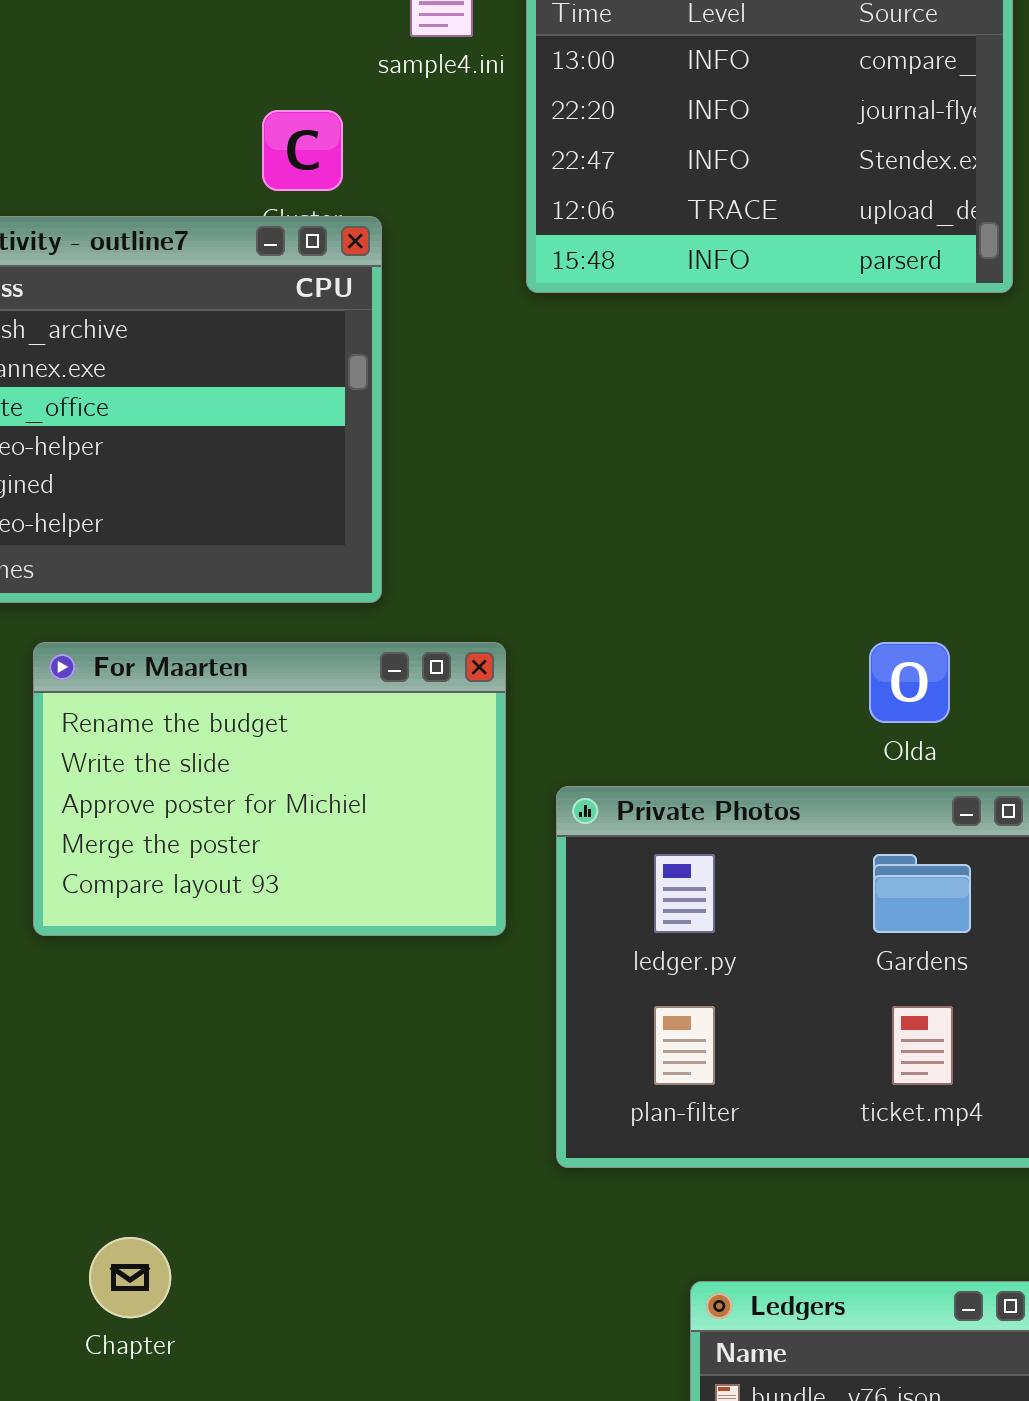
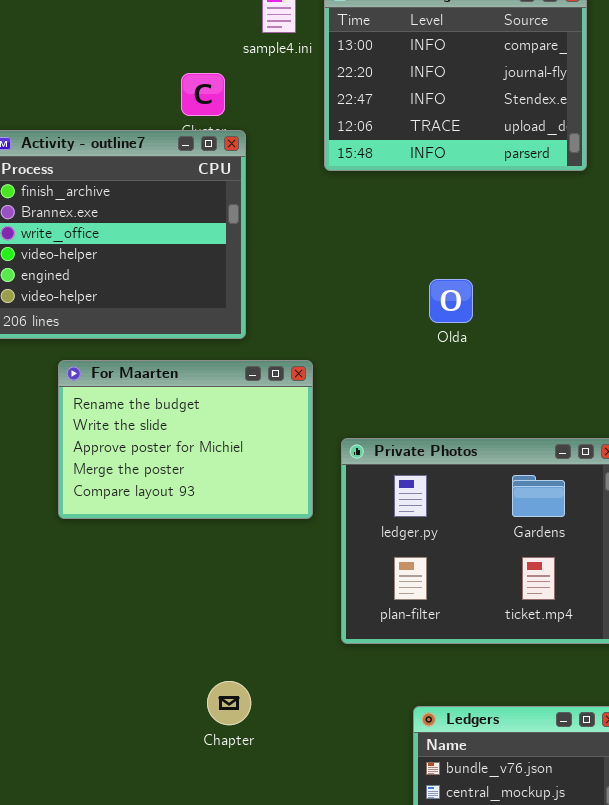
Olda: [869,642,950,723] -> [429,279,473,323], moved
Chapter: [89,1237,171,1318] -> [207,681,251,725], moved

